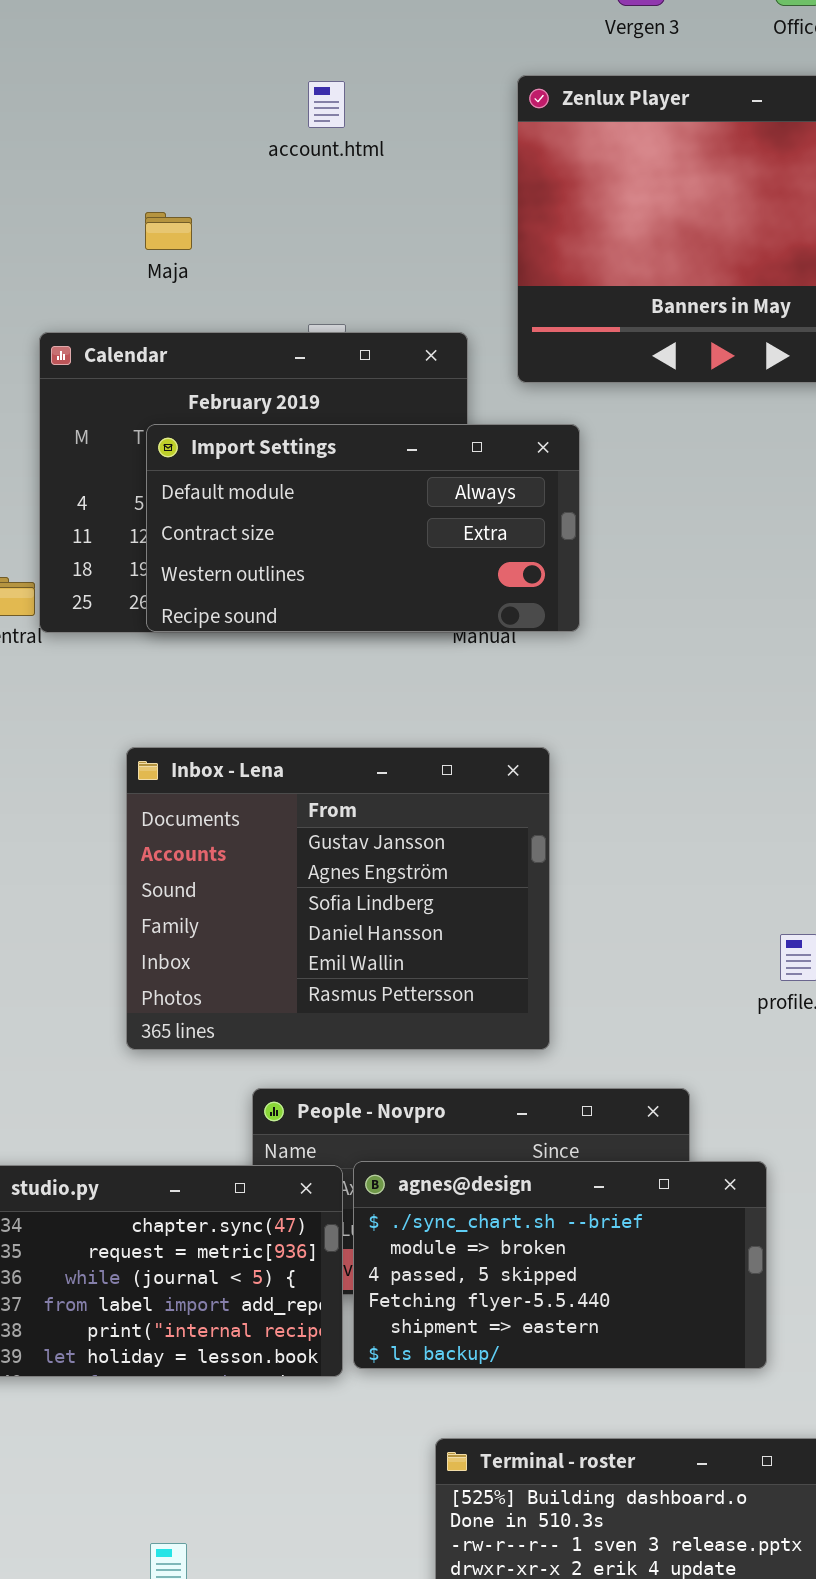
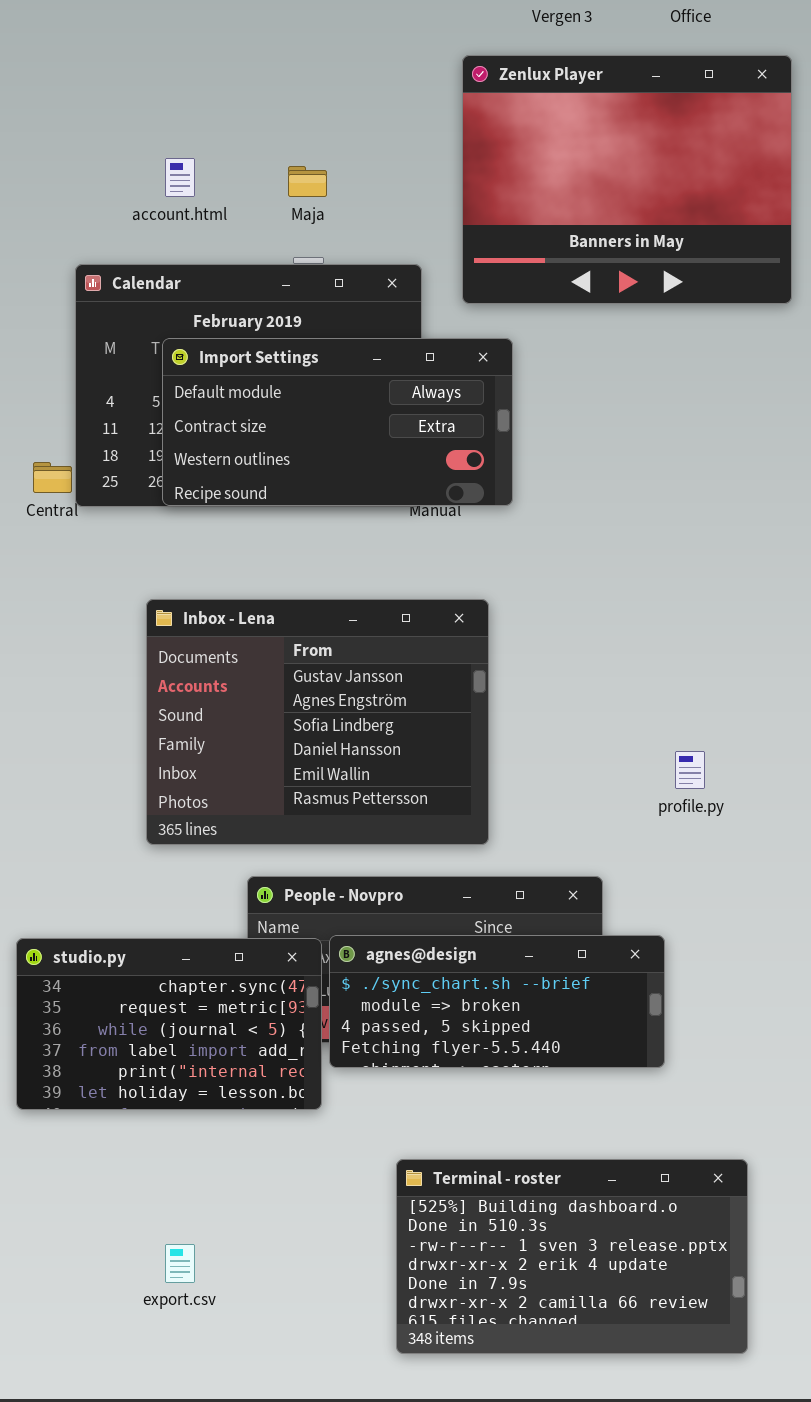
account.html: [308,81,345,128] -> [165,158,195,197], moved
Maja: [145,212,192,250] -> [288,166,327,197], moved
agnes@design: [353,1161,767,1369] -> [329,935,665,1068], resized

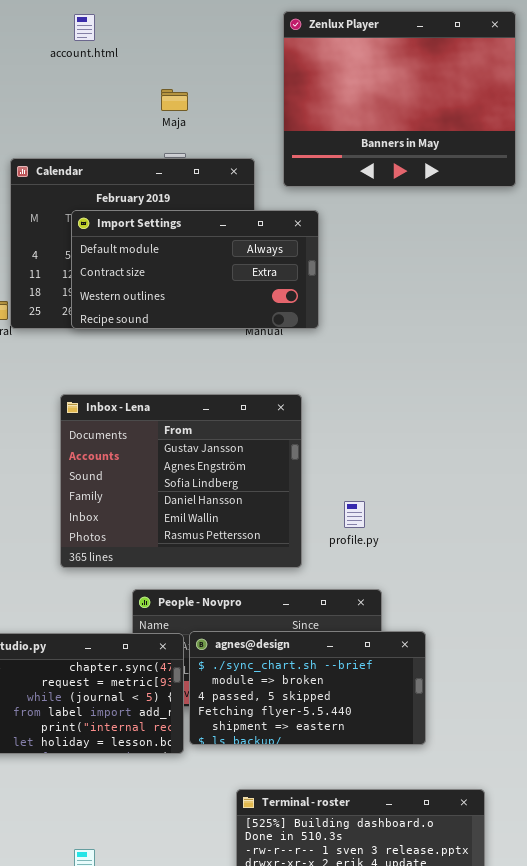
account.html: [165,158,195,197] -> [74,14,95,41], moved
profile.py: [675,751,705,789] -> [344,501,365,528], moved
agnes@design: [329,935,665,1068] -> [189,631,426,745], resized

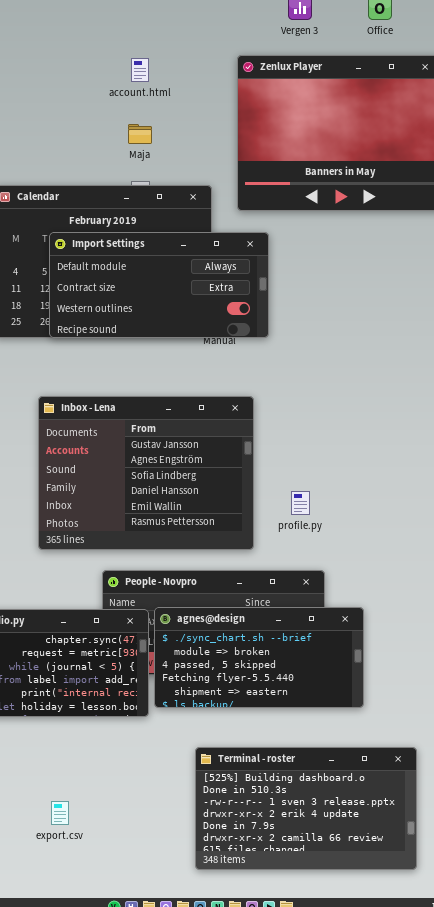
account.html: [74,14,95,41] -> [131,58,149,82], moved

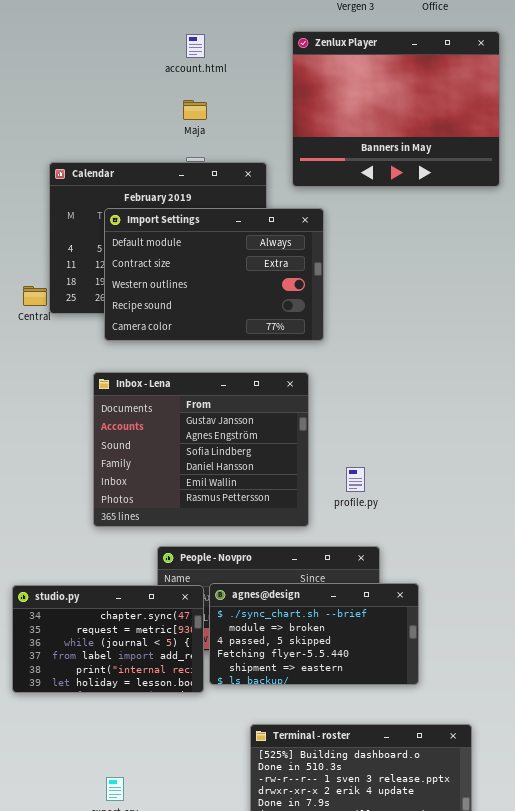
Import Settings: [49,232,269,338] -> [104,208,324,341], resized

